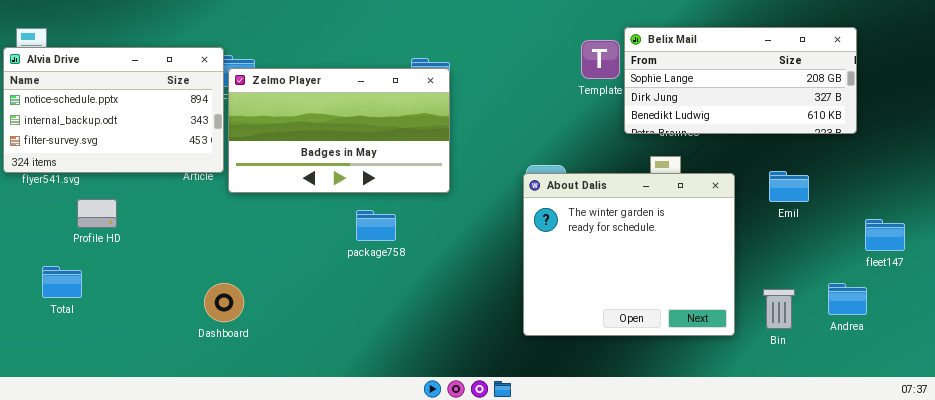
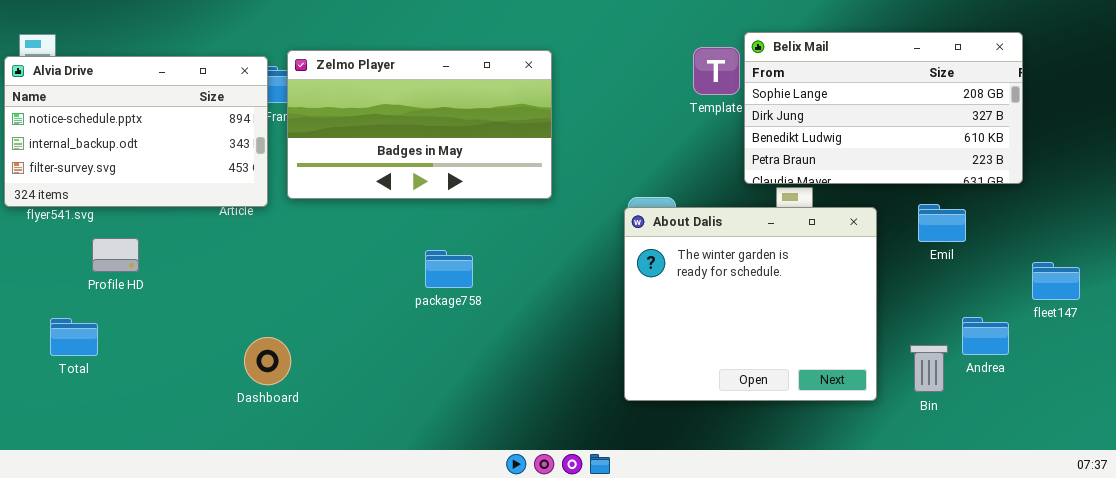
Belix Mail: [624,27,857,134] -> [744,32,1023,184], resized
Zelmo Player: [228,68,450,193] -> [287,50,552,199], moved
Andrea: [828,283,867,315] -> [962,317,1009,355], moved

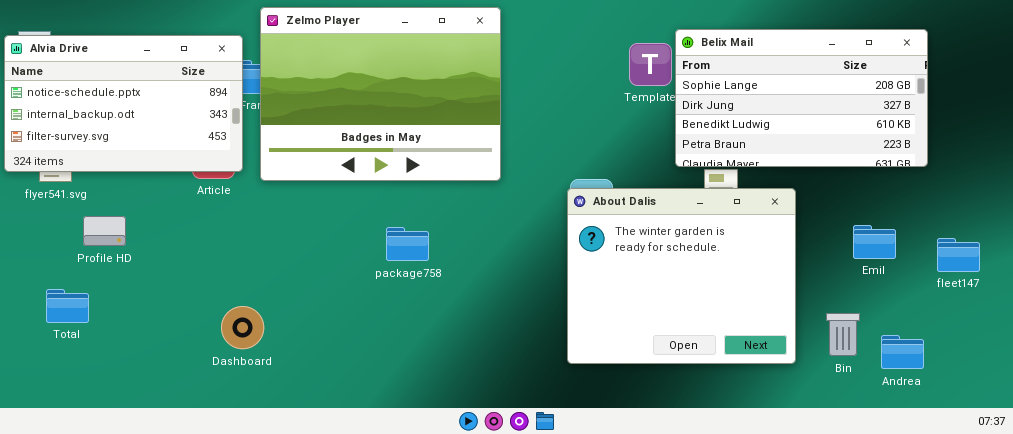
Zelmo Player: [287,50,552,199] -> [260,7,501,181], resized
Alvia Drive: [4,56,268,207] -> [4,35,243,172], moved
Emil: [918,204,966,242] -> [853,225,896,259], moved
Andrea: [962,317,1009,355] -> [881,335,924,369], moved

